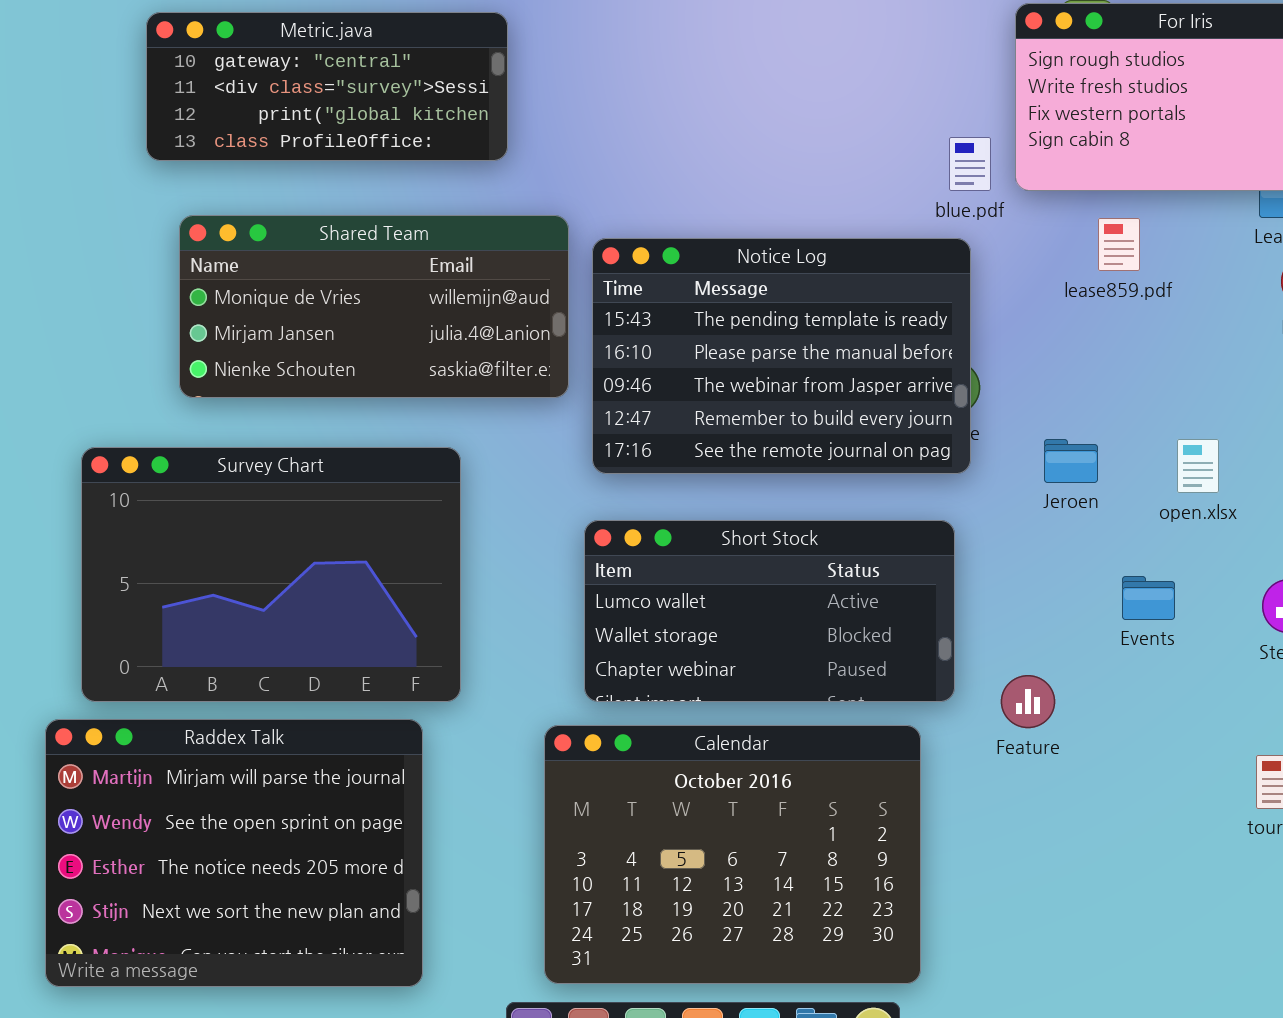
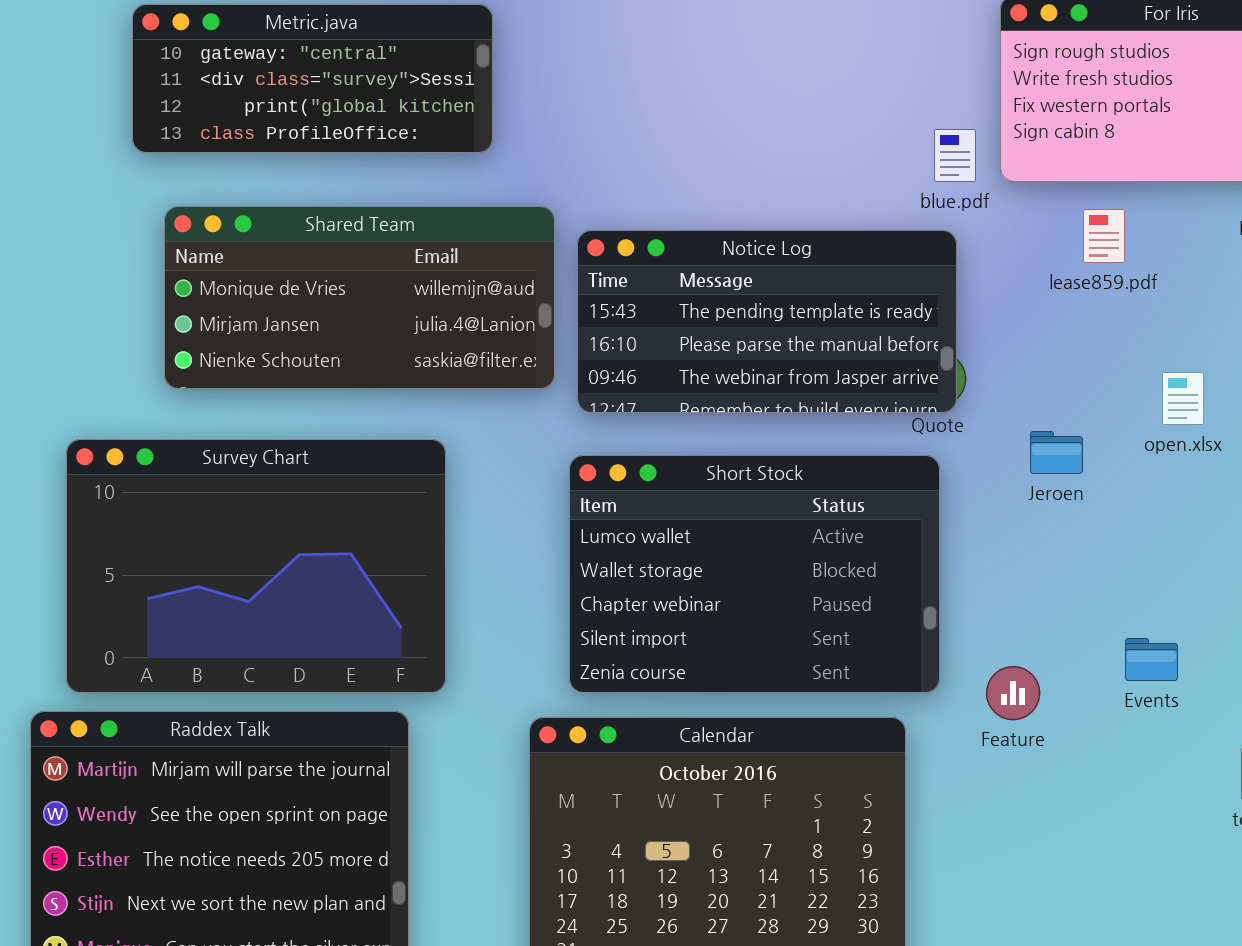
Notice Log: [592,238,971,474] -> [577,230,957,413], resized
open.xlsx: [1177,439,1219,493] -> [1162,372,1204,425], moved
Short Stock: [584,520,955,702] -> [569,455,940,693], resized
Events: [1122,576,1175,620] -> [1125,638,1178,681], moved

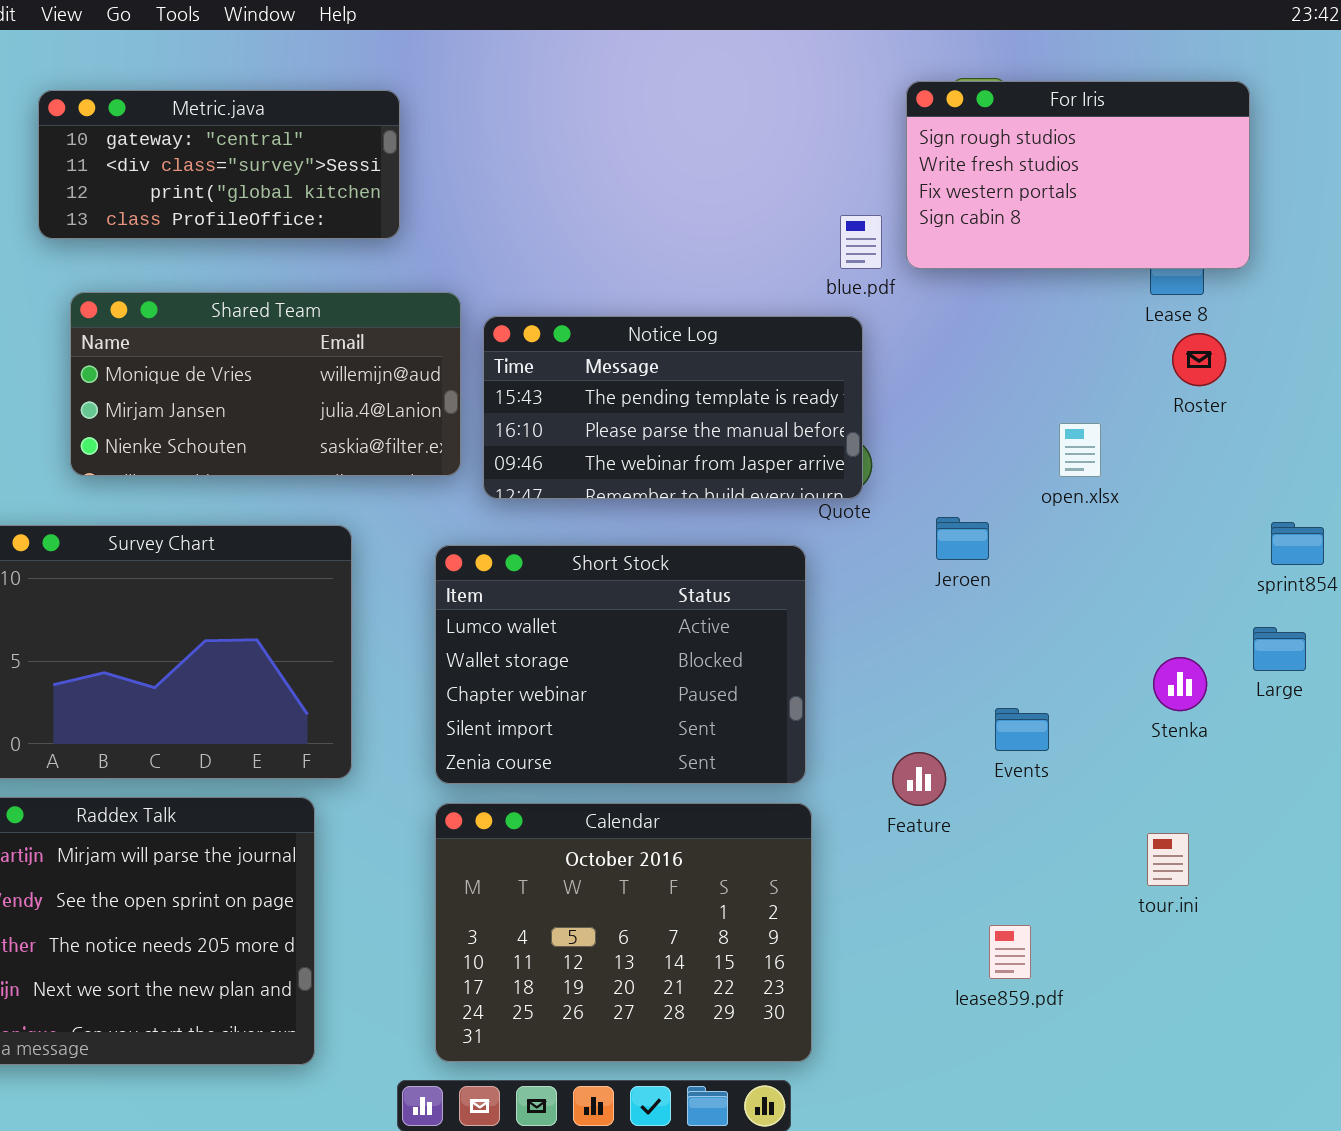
lease859.pdf: [1083,209,1125,263] -> [989,925,1031,979], moved
open.xlsx: [1162,372,1204,425] -> [1059,423,1101,477], moved
Short Stock: [569,455,940,693] -> [435,545,806,784], moved
Events: [1125,638,1178,681] -> [995,708,1049,751], moved

